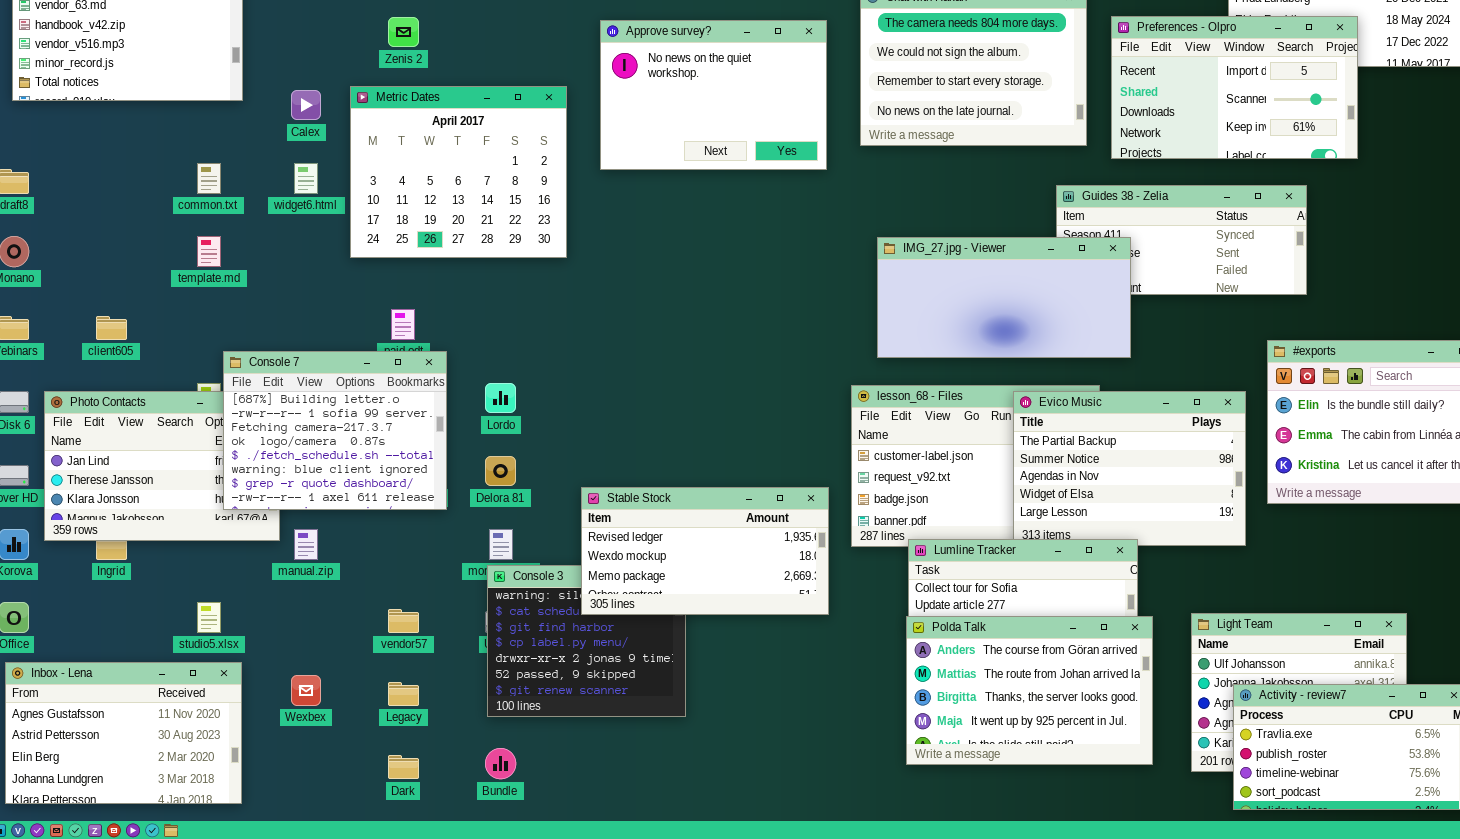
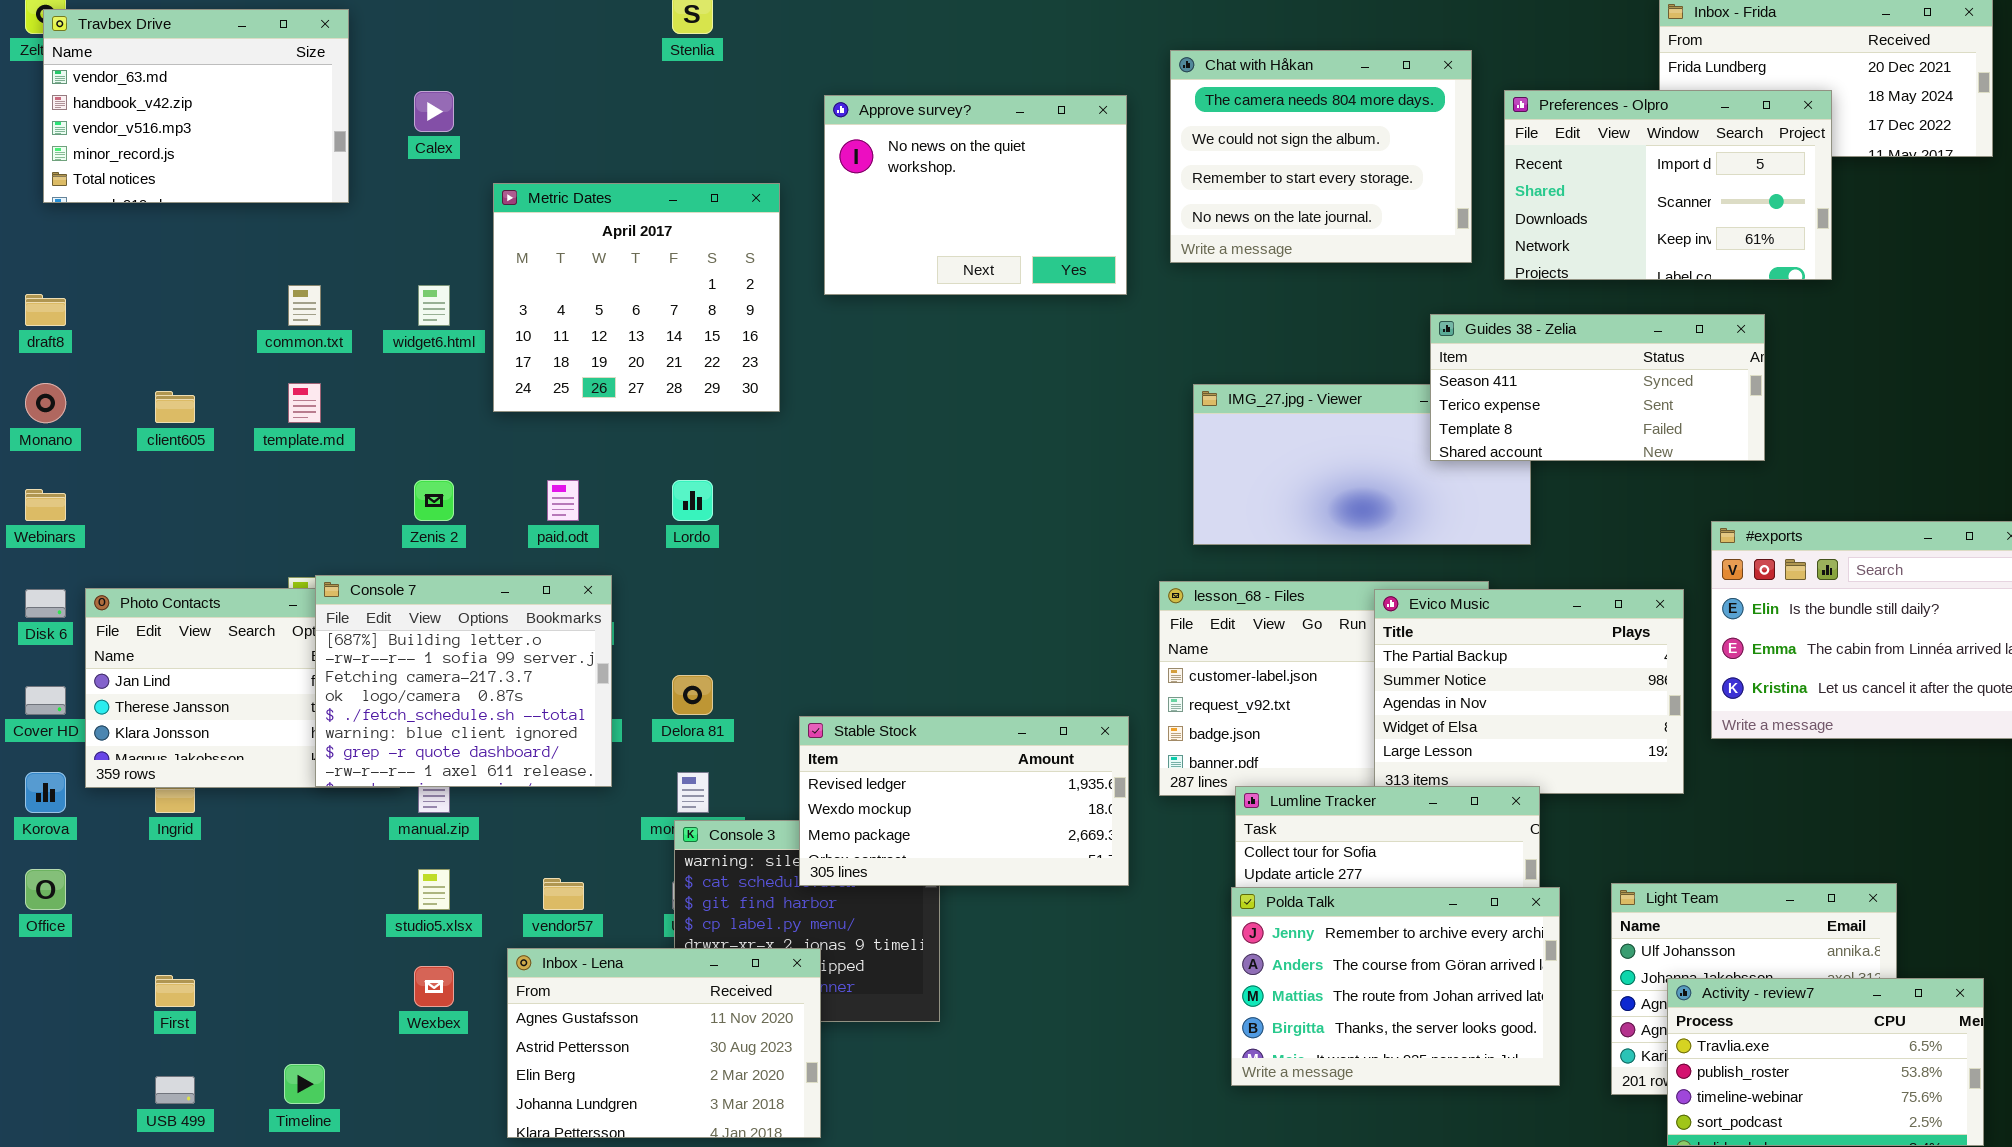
Zenis 2: [388,17,419,47] -> [414,480,454,521], moved
Calex: [291,90,321,120] -> [414,91,454,132], moved
Guides 38 - Zelia: [1056,185,1307,295] -> [1430,314,1765,461], raised
client605: [96,316,127,340] -> [155,391,195,423], moved
Console 7: [223,351,447,510] -> [315,575,612,787], moved
Lordo: [485,383,516,413] -> [672,480,713,521], moved
studio5.xlsx: [197,602,221,633] -> [418,869,450,910], moved
Polda Talk: [906,616,1153,765] -> [1231,887,1560,1086], scrolled up 1 row
Inbox - Lena: [5,662,242,804] -> [507,948,821,1138], moved

